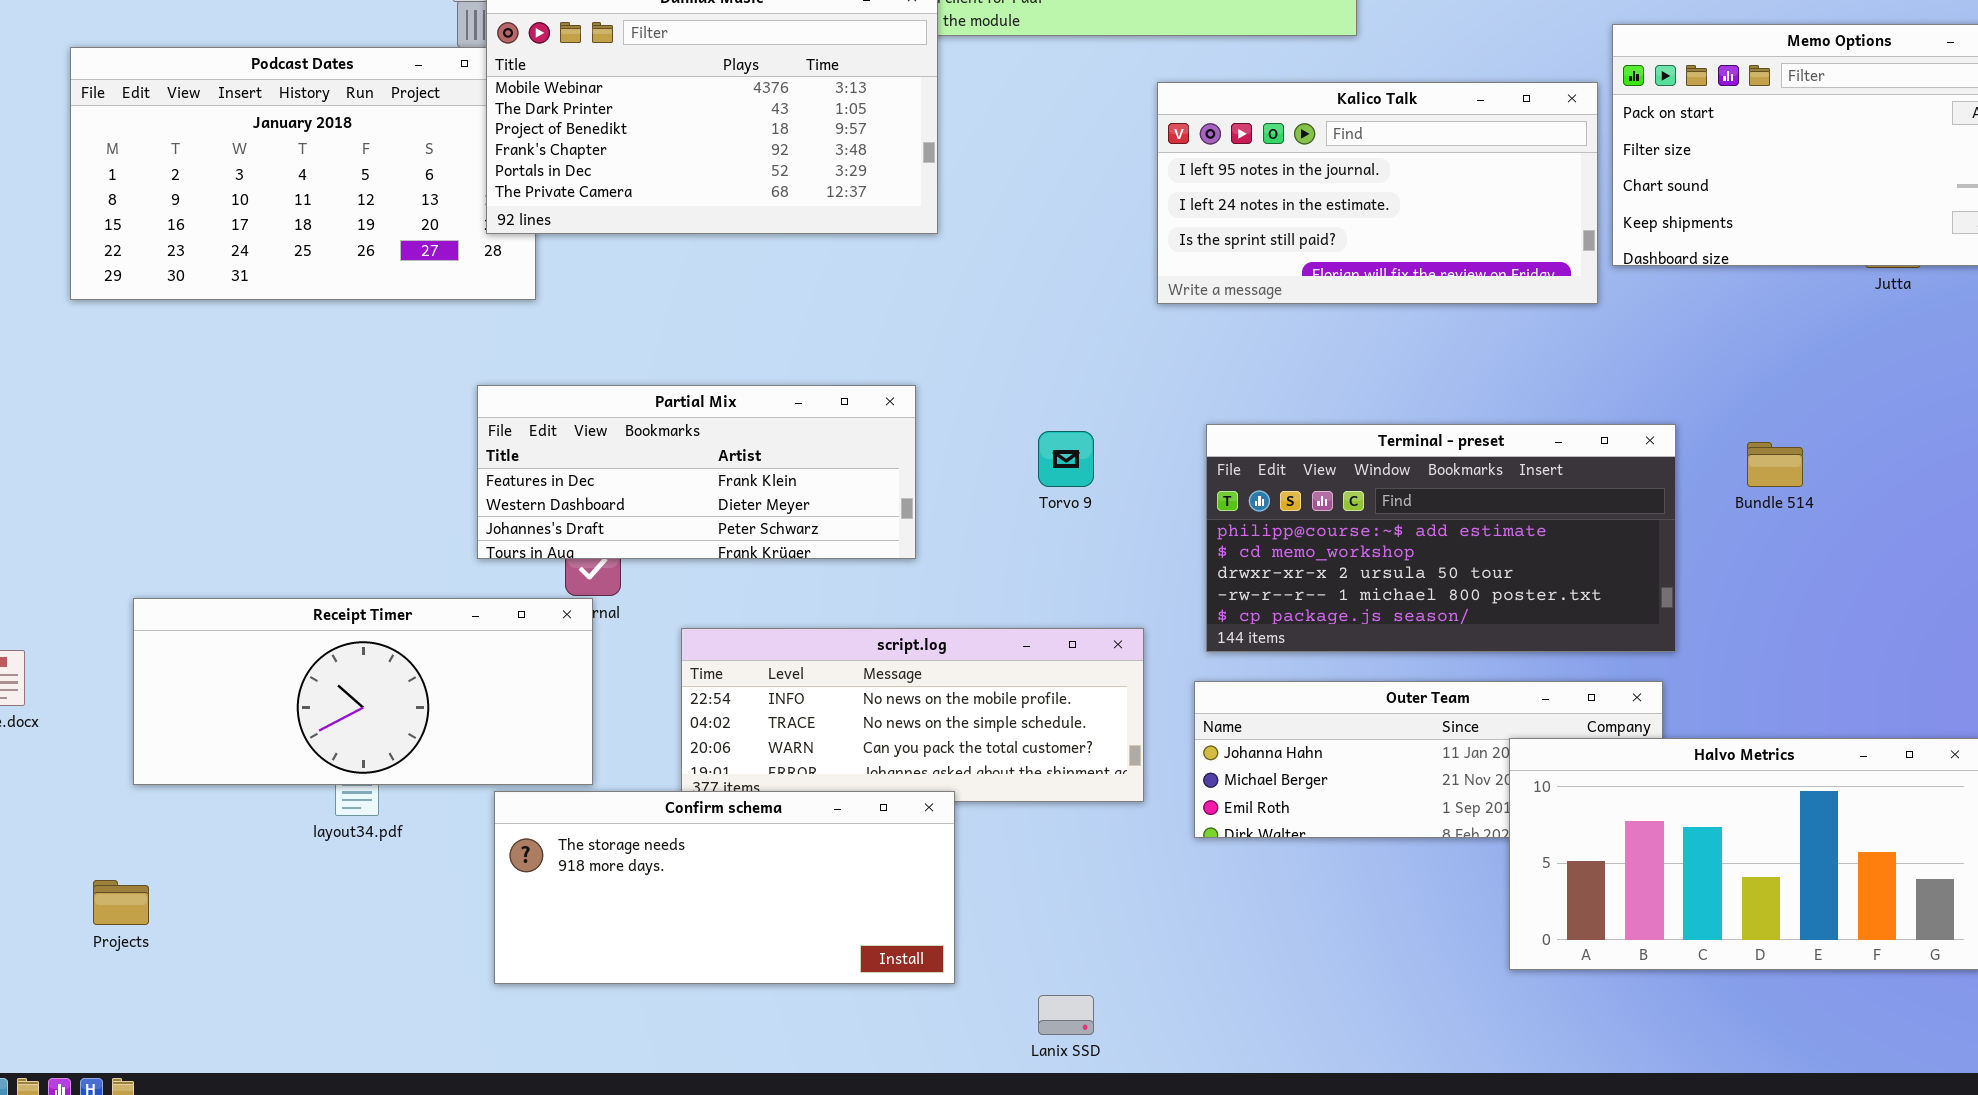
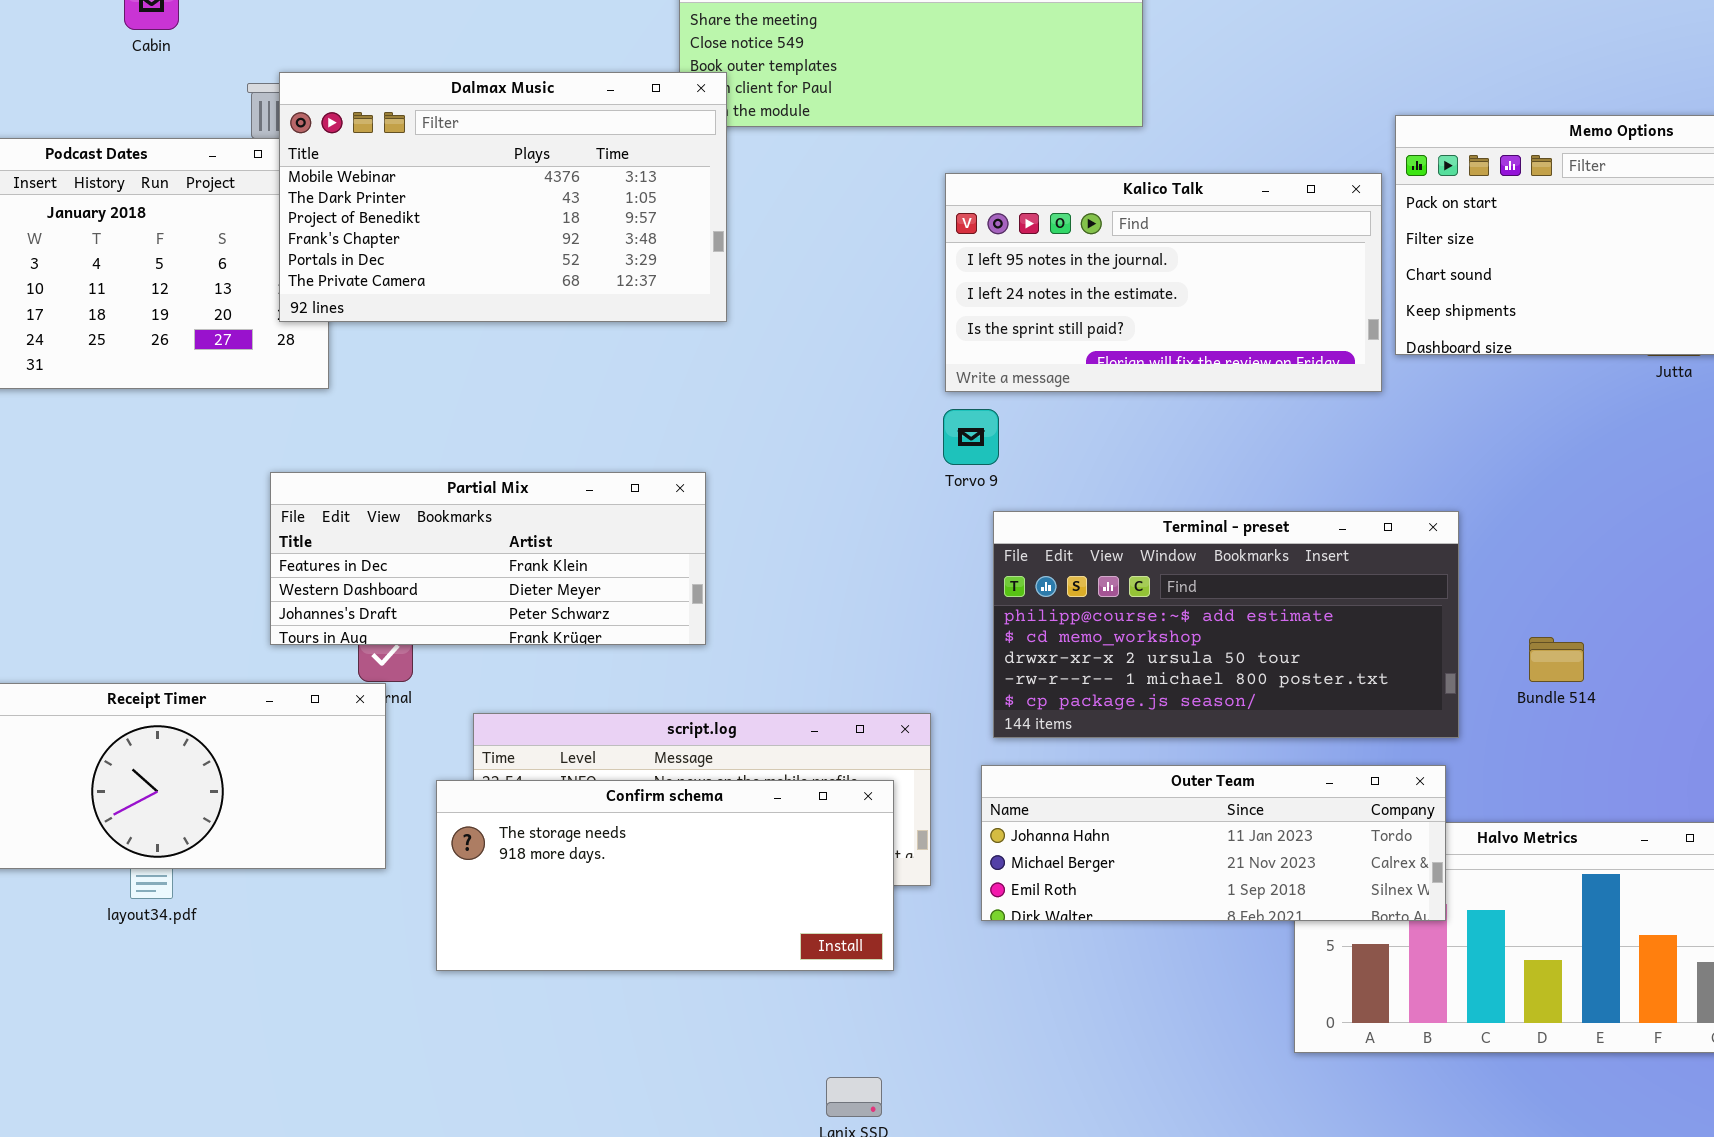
Torvo 9: [1038,431,1094,487] -> [943,409,999,465], moved
Bundle 514: [1747,442,1803,487] -> [1529,637,1584,682], moved
Outer Team: [1194,681,1663,838] -> [981,765,1446,921], raised
Confirm schema: [494,791,955,984] -> [436,780,894,971], moved

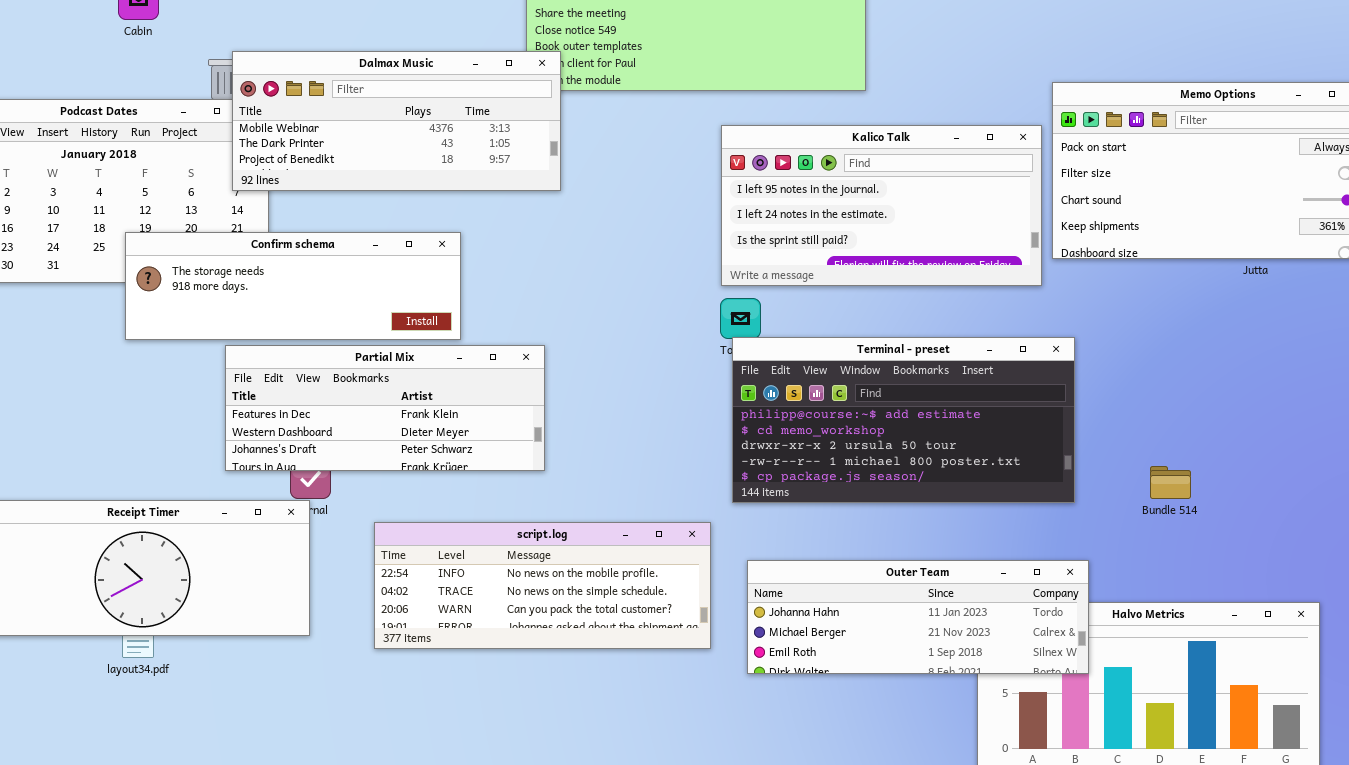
Dalmax Music: [279,72,727,322] -> [232,51,561,191], resized
Terminal - preset: [993,511,1459,738] -> [732,337,1075,503], moved
Confirm schema: [436,780,894,971] -> [125,232,461,340], moved, resized

